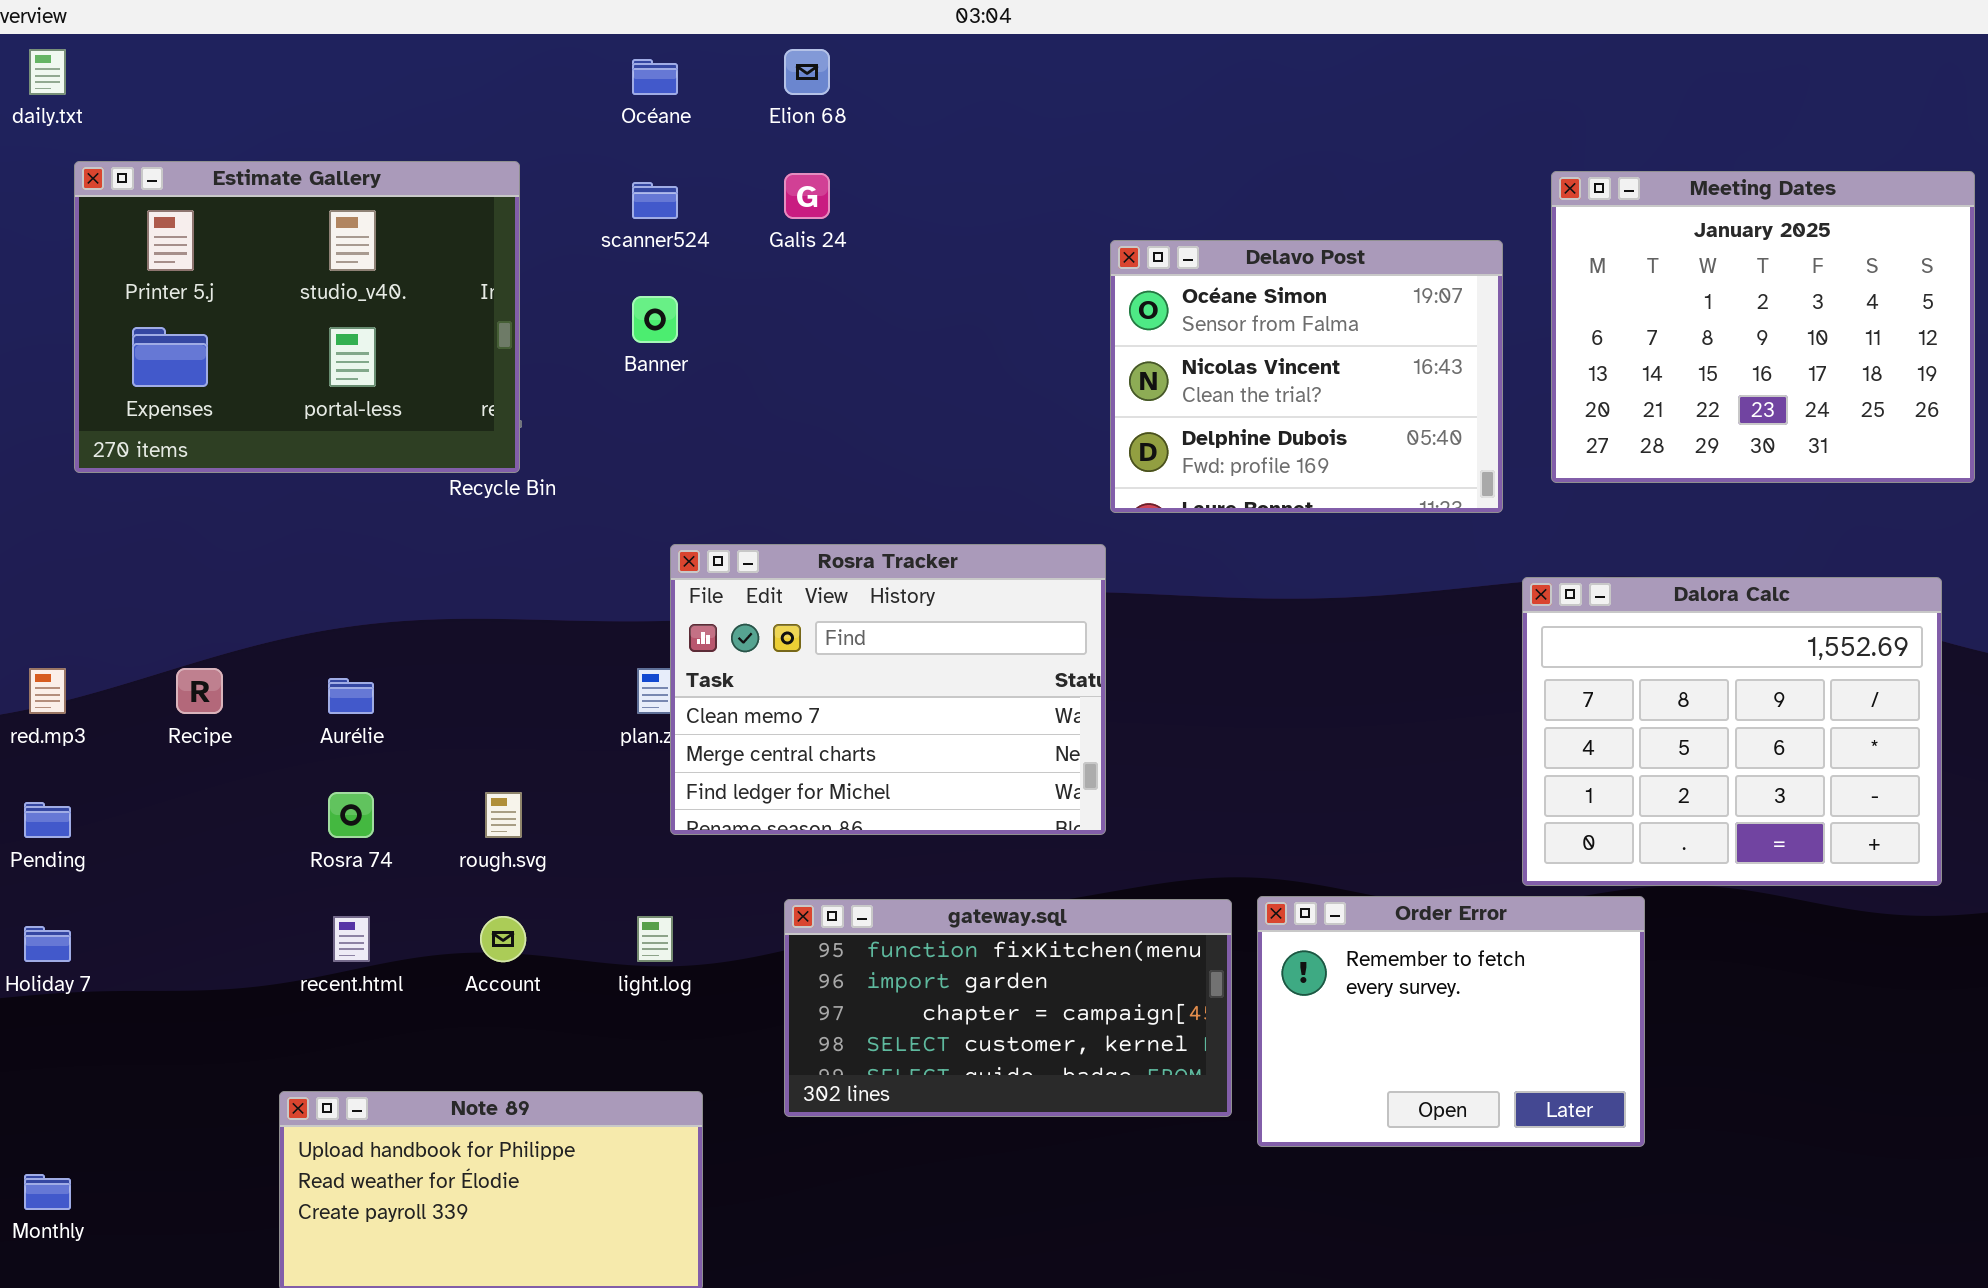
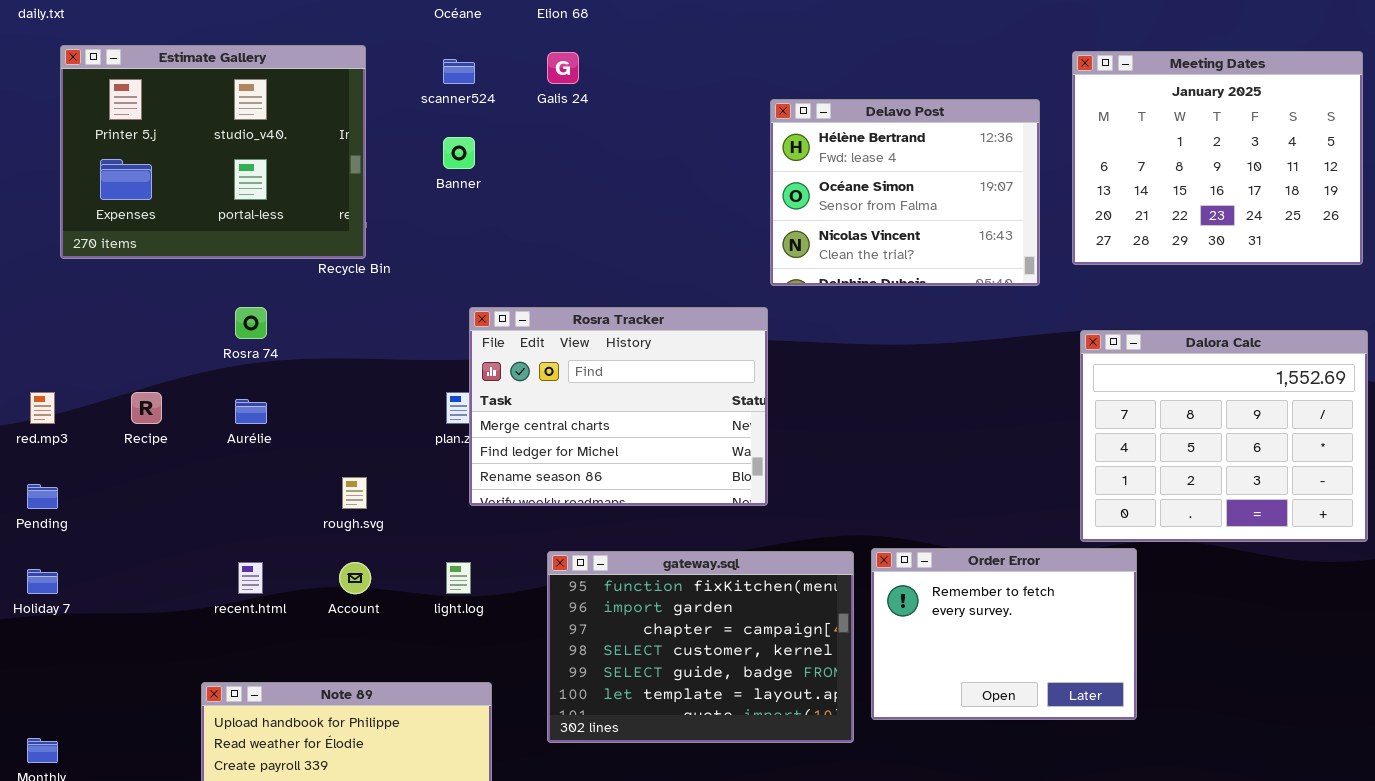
Delavo Post: [1110,240,1503,513] -> [770,99,1040,286], scrolled up 1 row
Rosra Tracker: [670,544,1106,835] -> [469,307,768,506], scrolled down 1 row
Dalora Calc: [1522,577,1942,886] -> [1080,330,1368,542], moved
Rosra 74: [328,792,374,838] -> [235,307,267,339], moved
gateway.sql: [784,899,1232,1117] -> [547,551,854,743], resized

